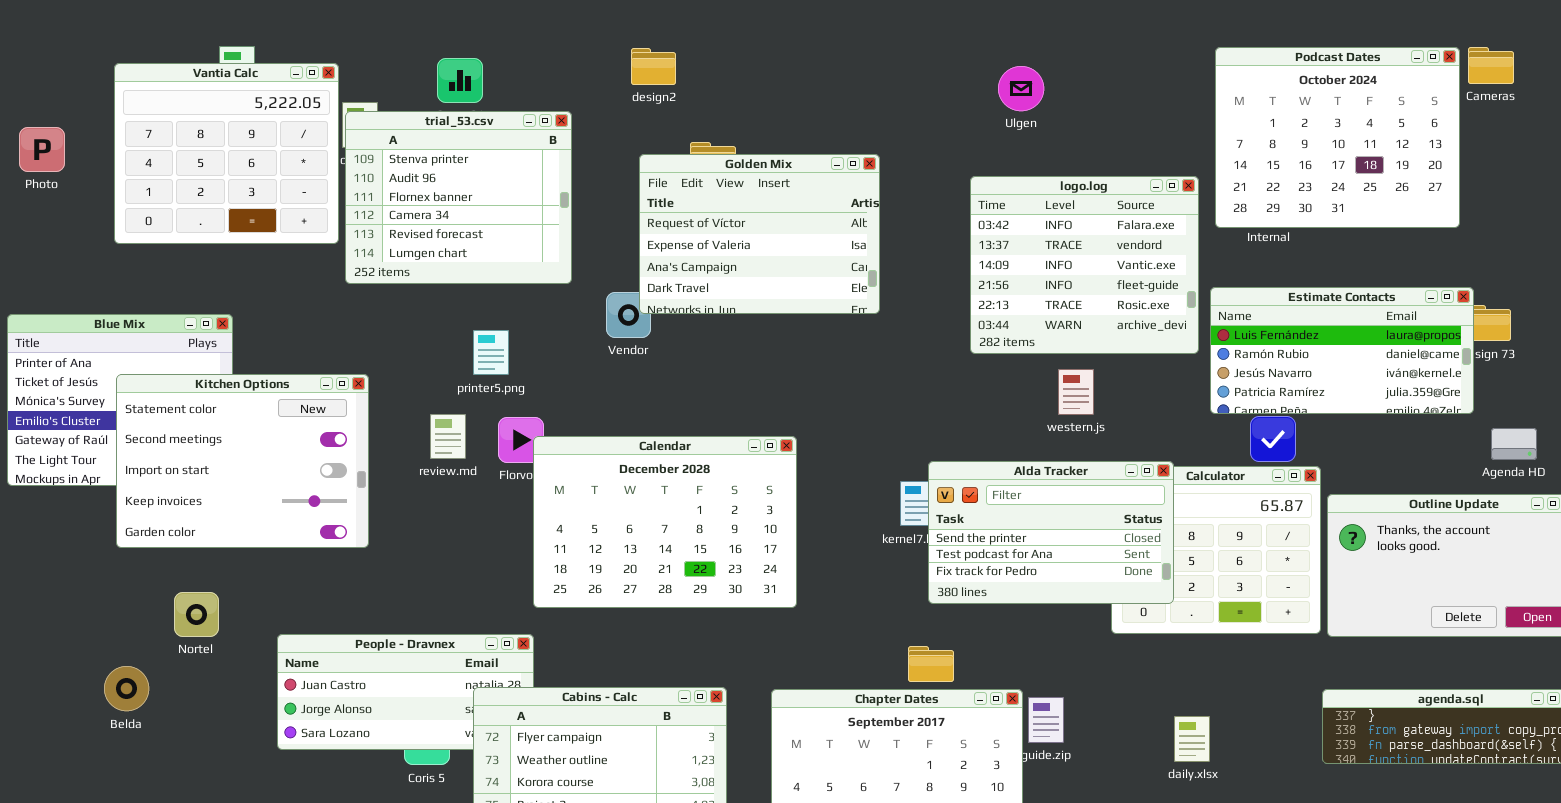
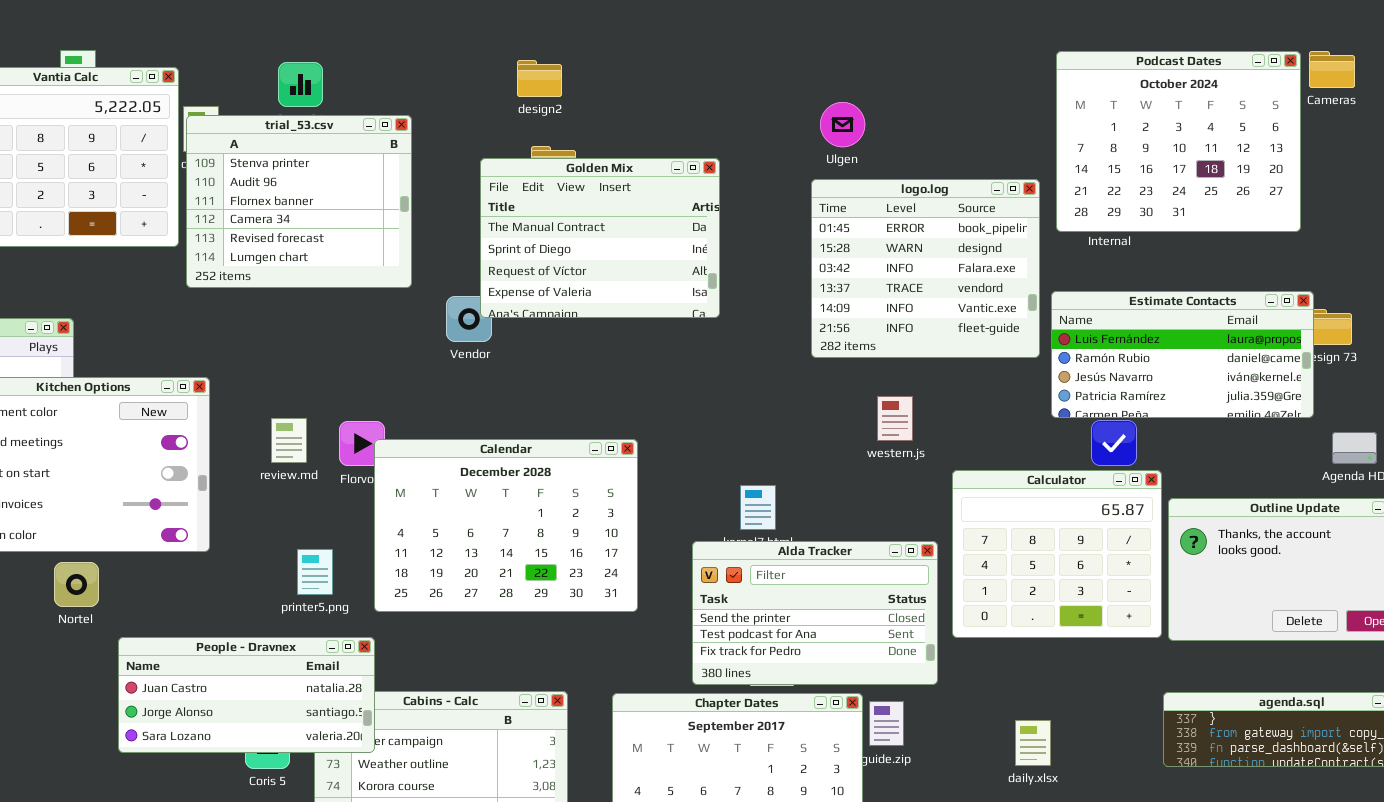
design2: [631,48,676,85] -> [517,60,562,97], moved
Ulgen: [998,66,1044,111] -> [820,102,865,147], moved
Golden Mix: [639,154,880,314] -> [480,158,720,318], scrolled up 2 rows
logo.log: [970,176,1199,354] -> [811,179,1040,358], scrolled up 2 rows
printer5.png: [473,330,509,375] -> [297,549,333,595], moved
western.js: [1058,369,1094,415] -> [877,396,913,441], moved
Alda Tracker: [928,461,1174,604] -> [692,541,938,685], moved
Nortel: [174,592,219,637] -> [54,562,99,607], moved
People - Dravnex: [277,634,534,750] -> [118,637,375,753], raised

